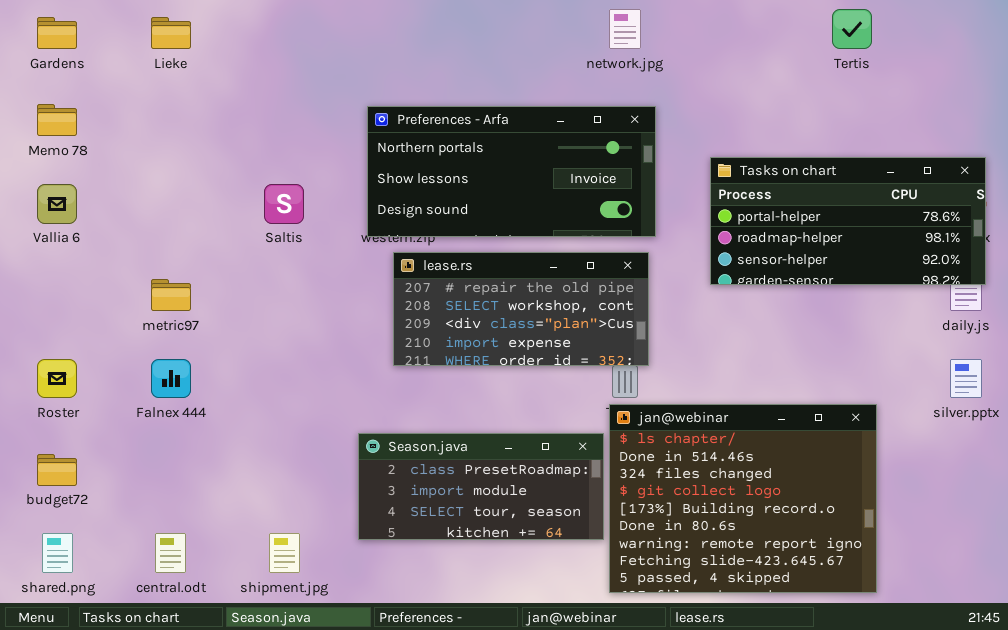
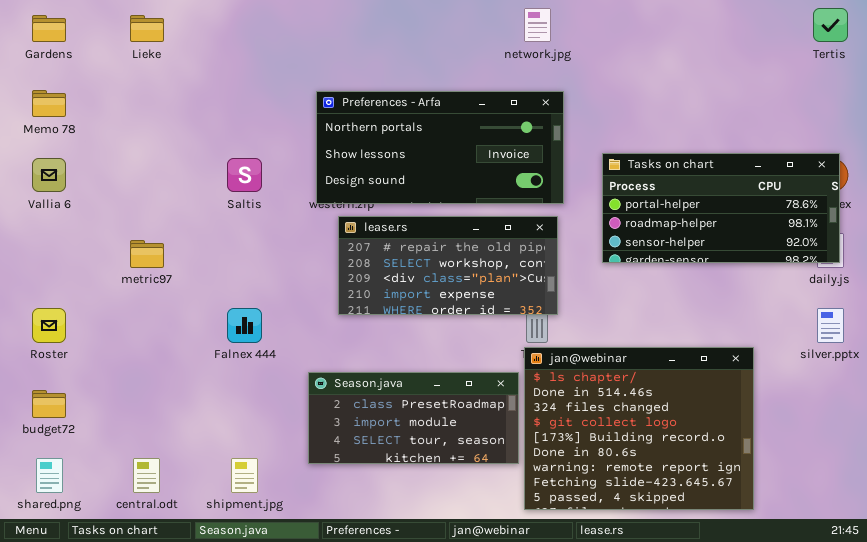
Tertis: [832,9,872,49] -> [813,8,848,42], moved
Tasks on chart: [710,157,986,285] -> [602,153,840,263], moved
Falnex 444: [151,359,191,398] -> [227,308,262,343], moved

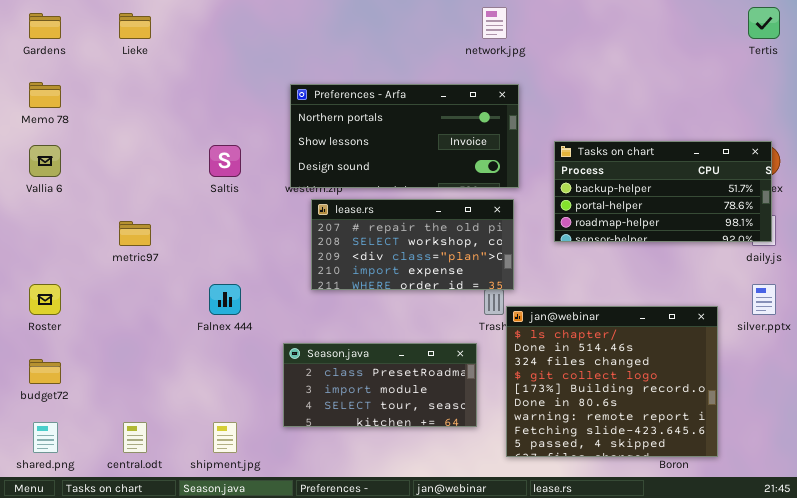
Tasks on chart: [602,153,840,263] -> [554,141,772,242], scrolled up 1 row
jan@webinar: [524,347,754,510] -> [506,306,718,457], moved

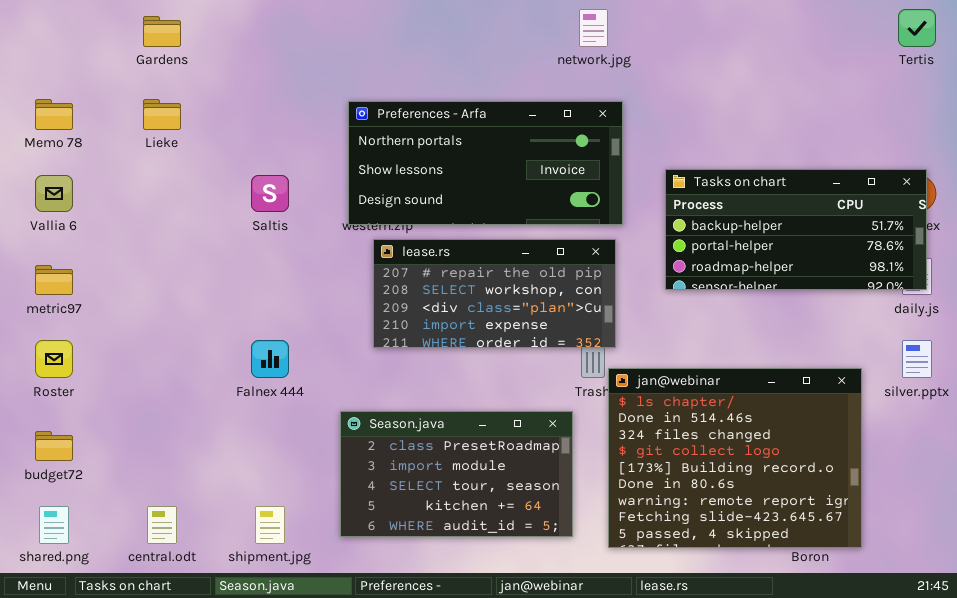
Gardens: [29,13,61,39] -> [143,16,181,47], moved
Lieke: [119,13,151,39] -> [143,99,181,130], moved
metric97: [119,221,151,246] -> [35,265,73,295], moved
Season.java: [283,343,477,427] -> [340,411,573,537], resized

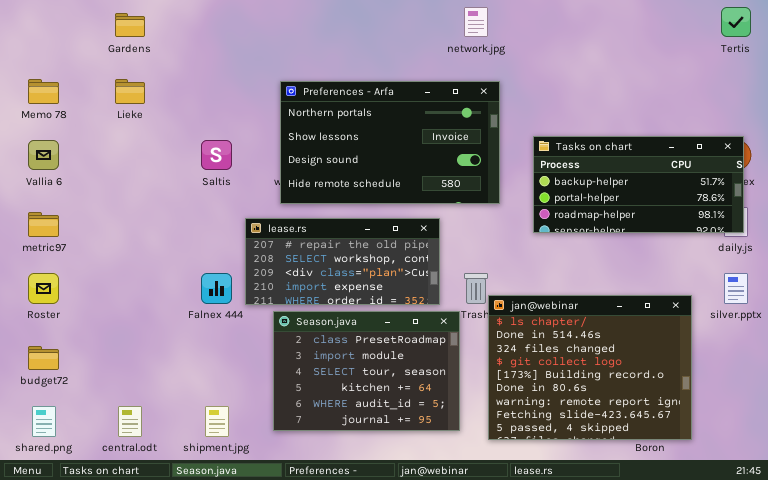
Preferences - Arfa: [348,101,623,225] -> [280,81,500,204], resized
lease.rs: [373,239,616,348] -> [245,218,440,305], moved
Season.java: [340,411,573,537] -> [273,311,460,431], resized

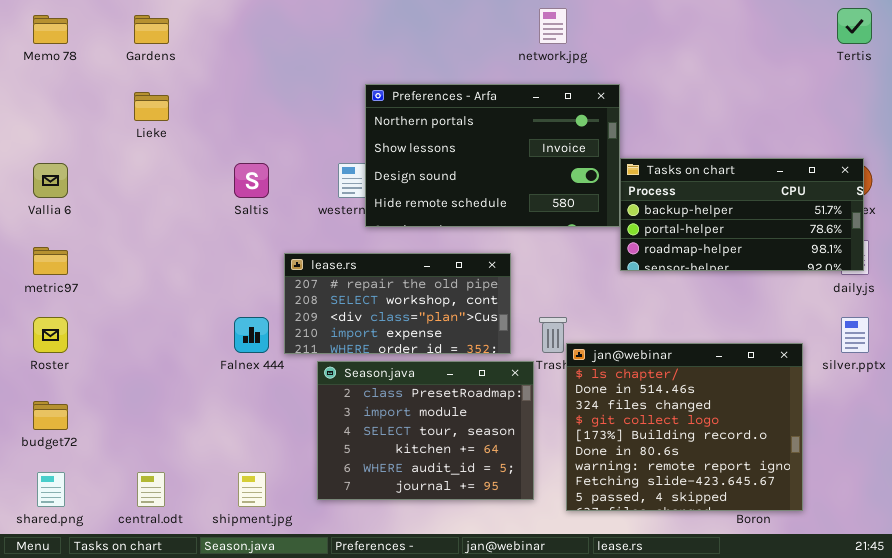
Memo 78: [28,79,59,104] -> [33,15,68,44], moved
Preferences - Arfa: [280,81,500,204] -> [365,84,620,227], moved

